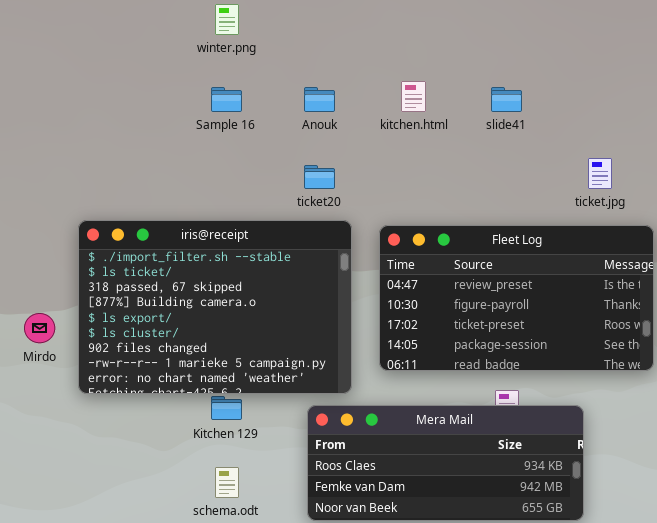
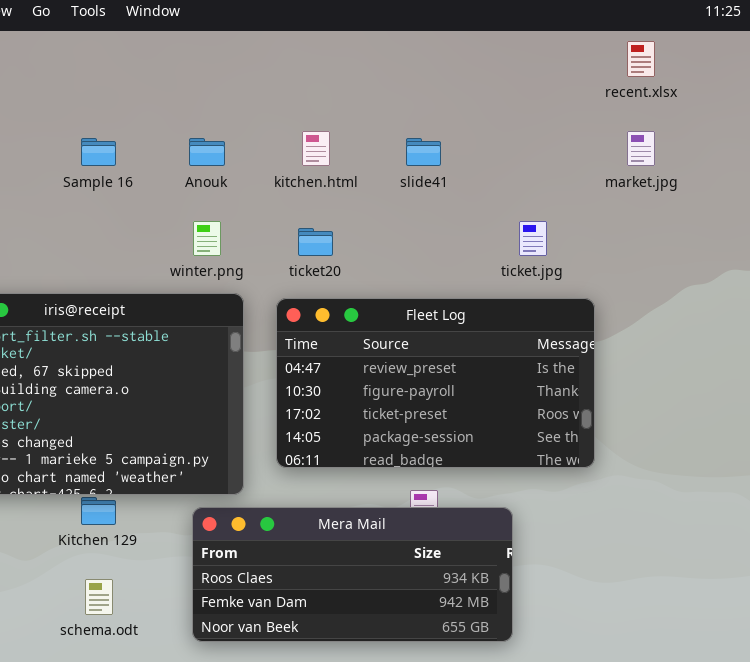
winter.png: [215,4,239,35] -> [193,221,221,256], moved
ticket20: [304,165,335,189] -> [298,228,333,256], moved

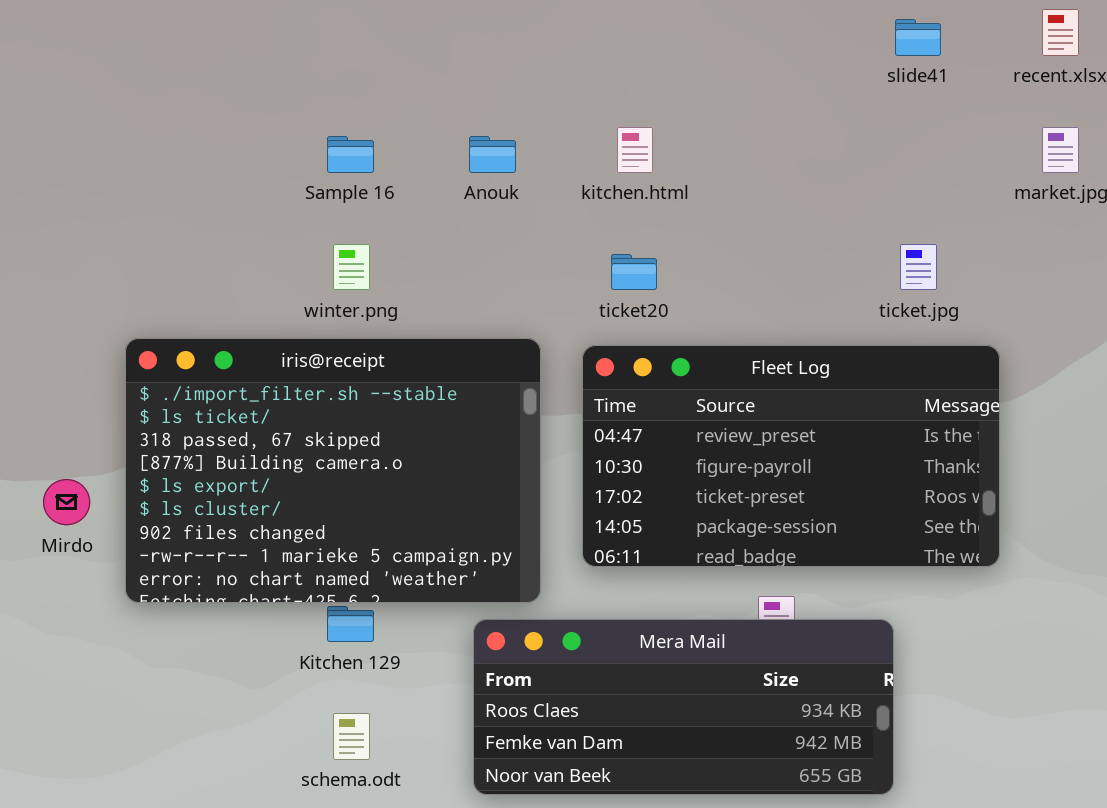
slide41: [406,138,441,166] -> [895,19,941,56], moved
winter.png: [193,221,221,256] -> [333,244,370,290], moved

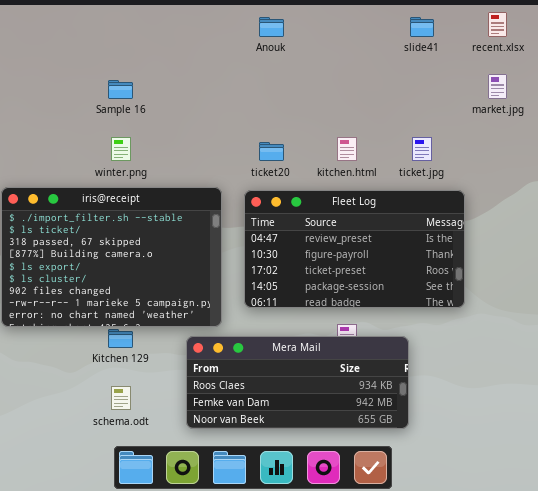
kitchen.html: [617,127,653,173] -> [337,137,357,161], moved
Anouk: [469,136,516,173] -> [259,17,284,37], moved

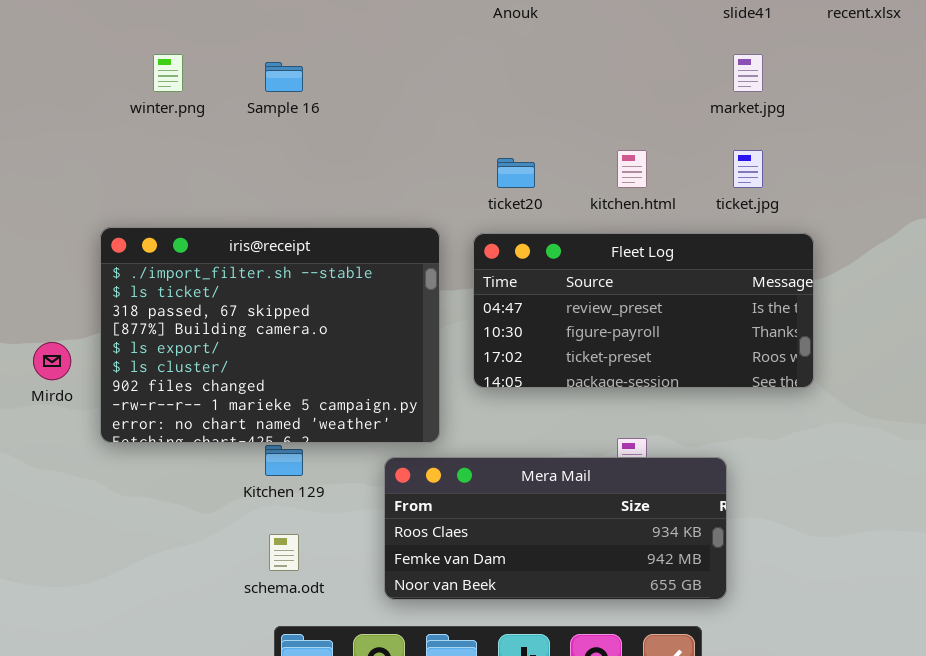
market.jpg: [488,74,507,99] -> [733,54,763,92], moved
winter.png: [111,137,131,161] -> [153,54,183,92], moved
Fleet Log: [244,190,465,308] -> [473,233,814,388], resized

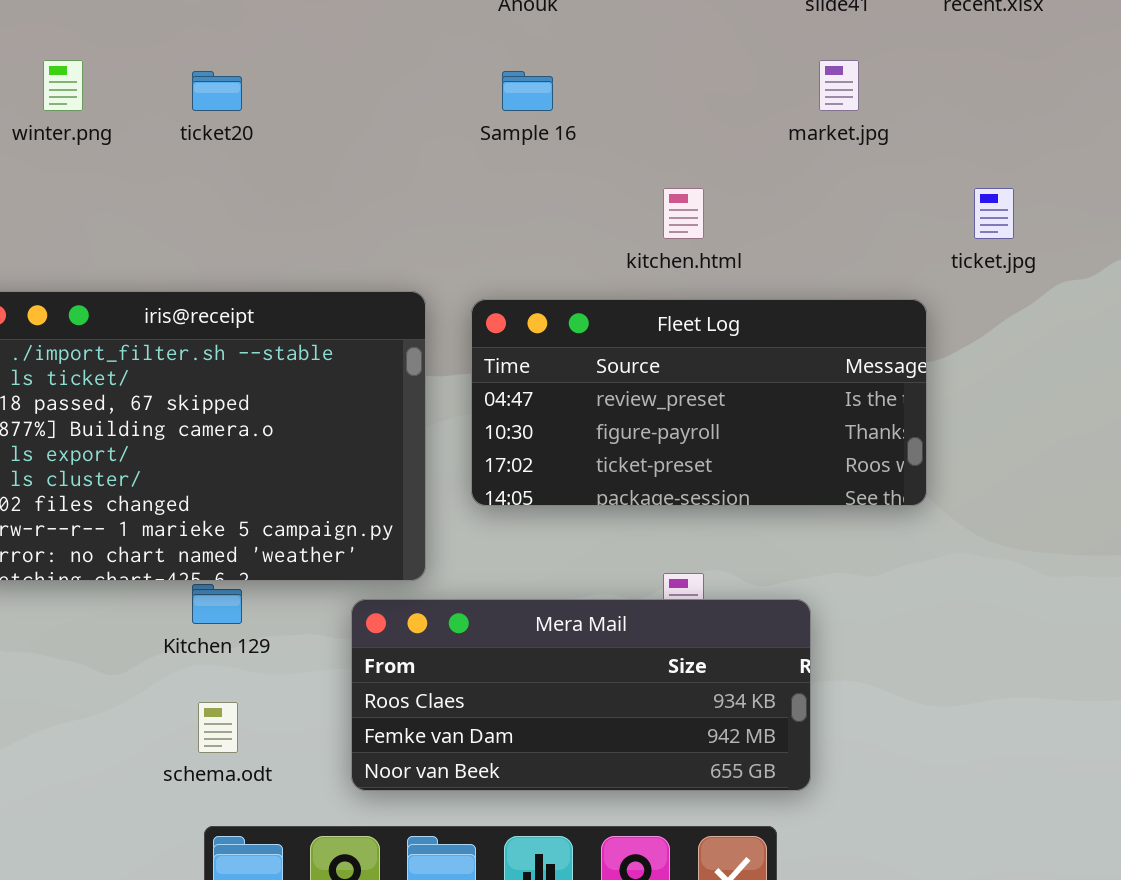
Sample 16: [265,62,303,92] -> [502,71,553,111], moved
ticket.jpg: [733,150,763,188] -> [974,188,1014,239], moved
ticket20: [497,158,535,188] -> [192,71,242,111], moved

